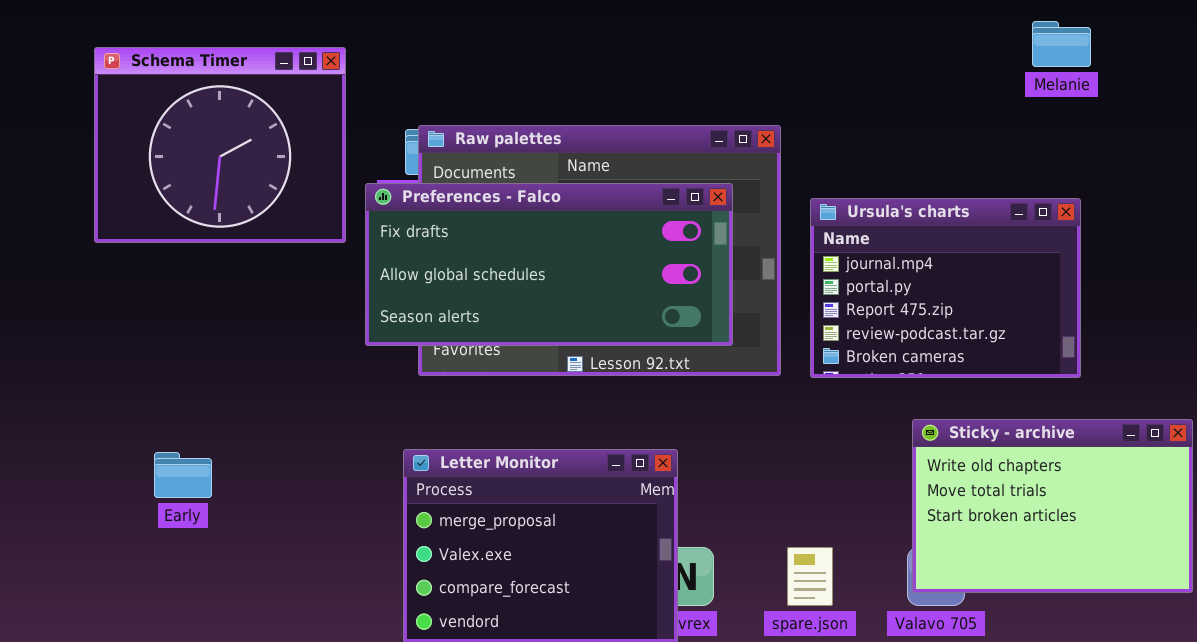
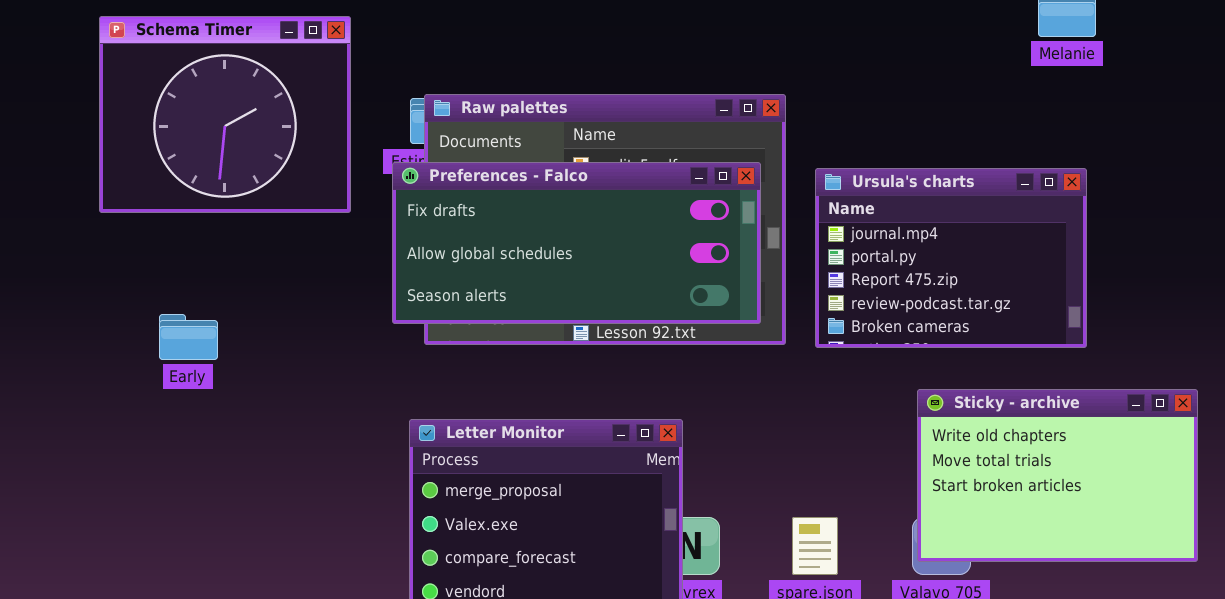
Preferences - Falco: [365,183,733,346] -> [392,162,761,324], moved
Early: [154,452,212,498] -> [159,314,218,360], moved

